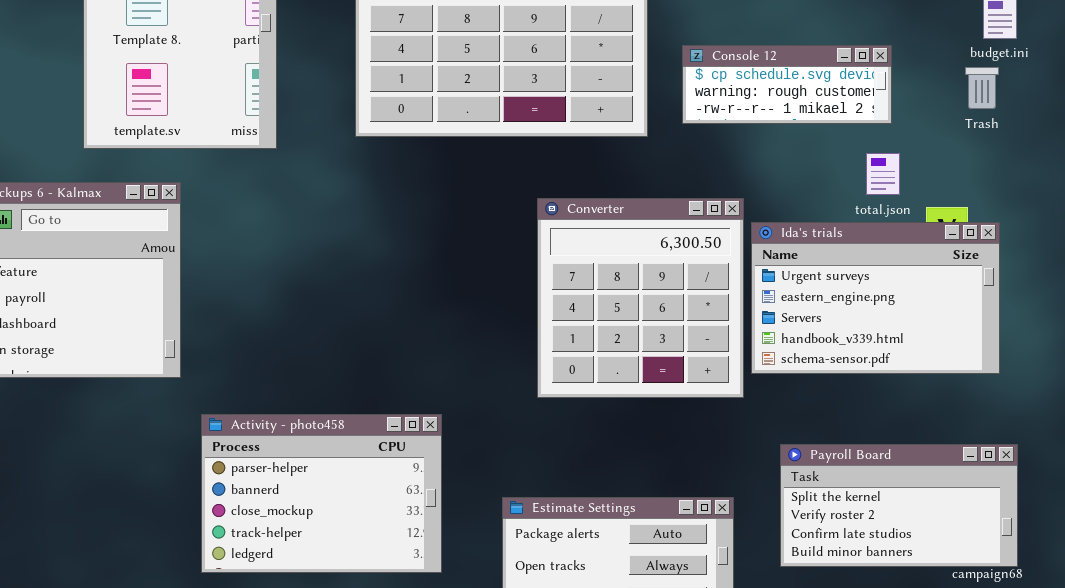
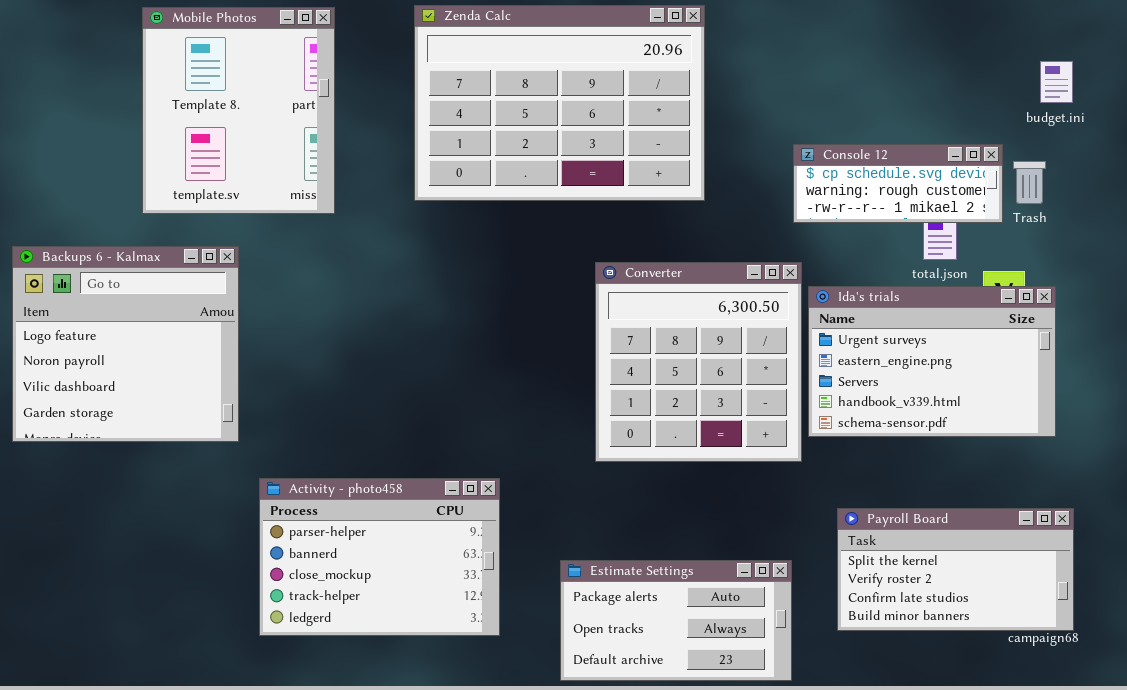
Console 12: [682,45,892,124] -> [793,144,1003,223], moved
Trash: [965,67,999,109] -> [1013,161,1046,204], moved

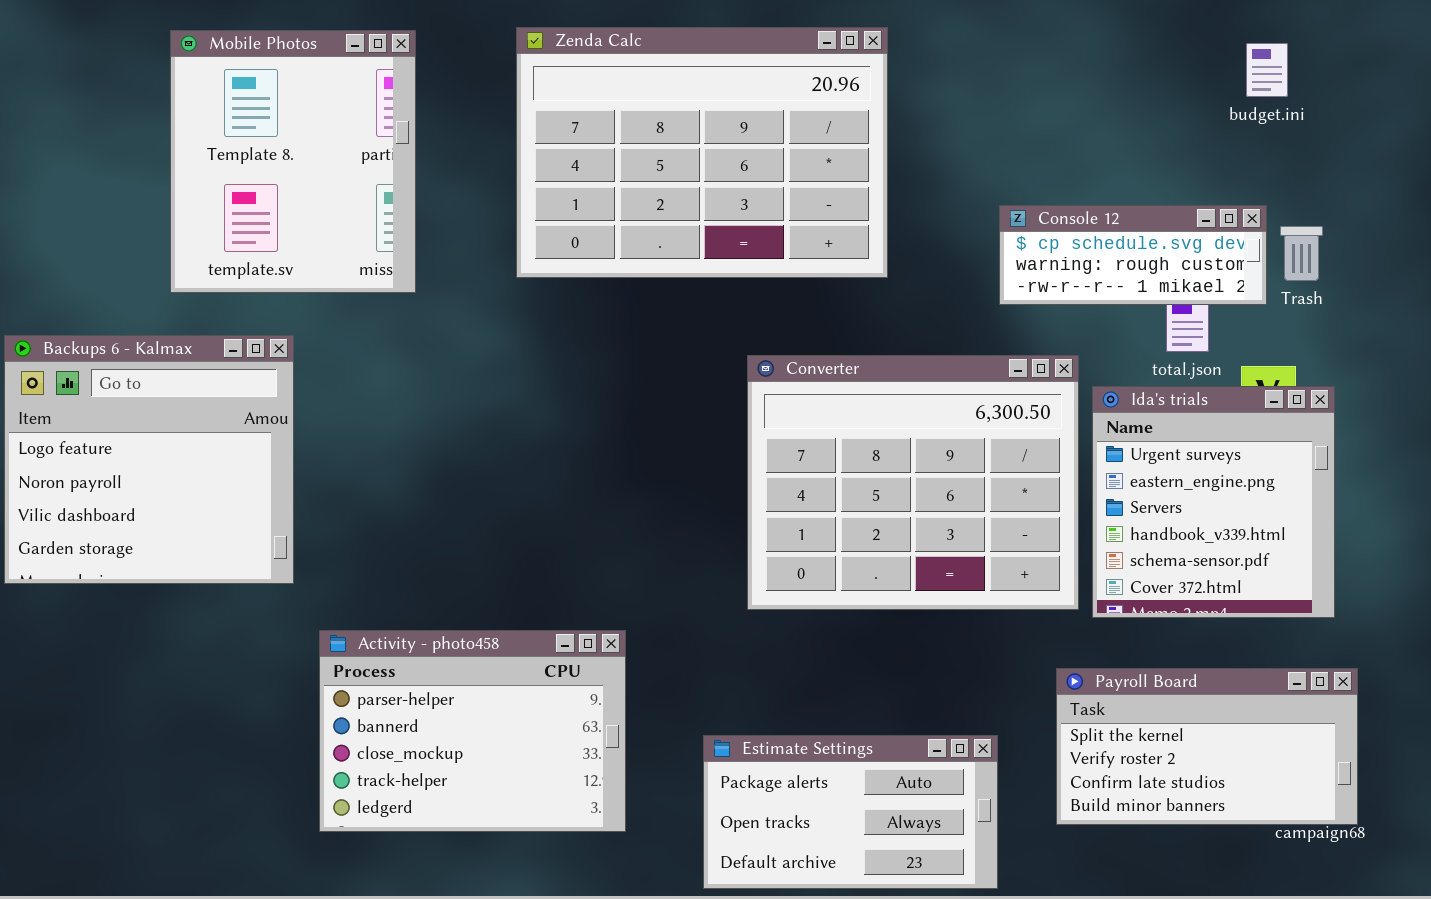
budget.ini: [1040,61,1073,103] -> [1246,43,1288,97], moved
Converter: [595,262,802,462] -> [747,355,1079,610], resized
Ida's trials: [808,286,1056,437] -> [1092,386,1335,618], resized

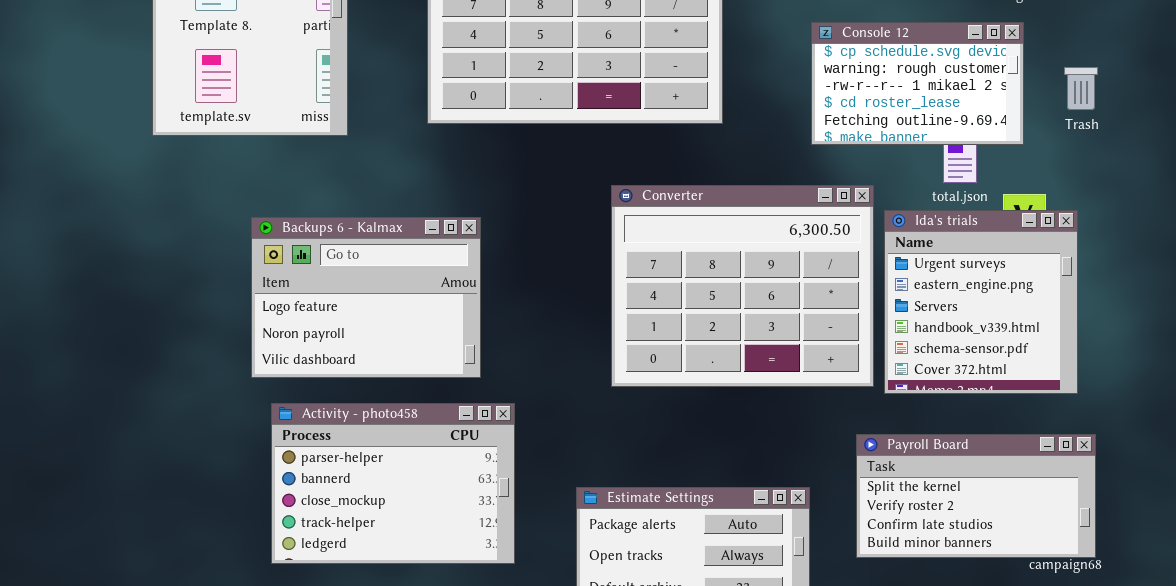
Console 12: [999,205,1267,305] -> [811,22,1024,145], resized
Trash: [1280,226,1323,281] -> [1064,67,1098,110], moved
Backups 6 - Kalmax: [4,335,294,584] -> [251,217,481,378], moved, resized

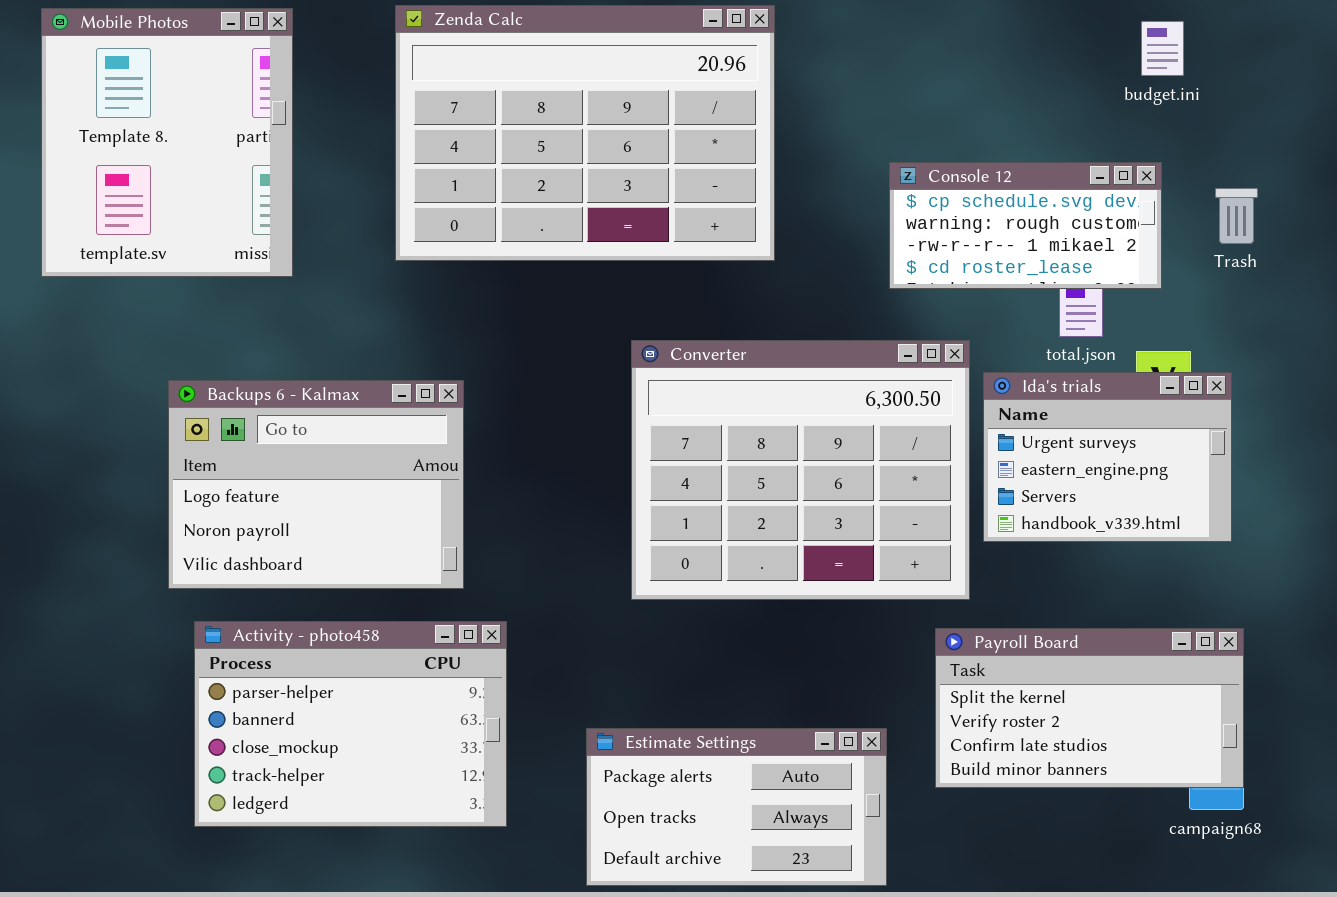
Console 12: [811,22,1024,145] -> [889,162,1162,289], resized
Ida's trials: [884,210,1078,394] -> [983,372,1232,542], resized
Payroll Board: [856,434,1096,558] -> [935,628,1244,788], moved

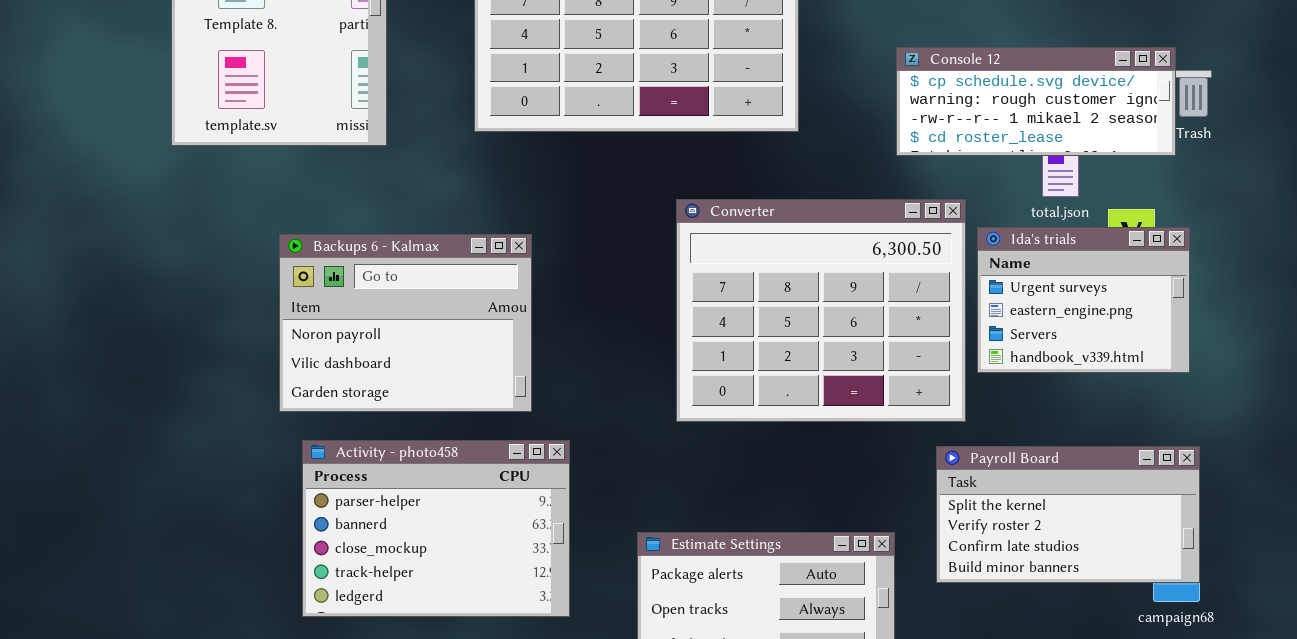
Console 12: [889,162,1162,289] -> [896,47,1176,156], resized
Backups 6 - Kalmax: [168,380,464,589] -> [279,234,532,412], scrolled down 1 row

